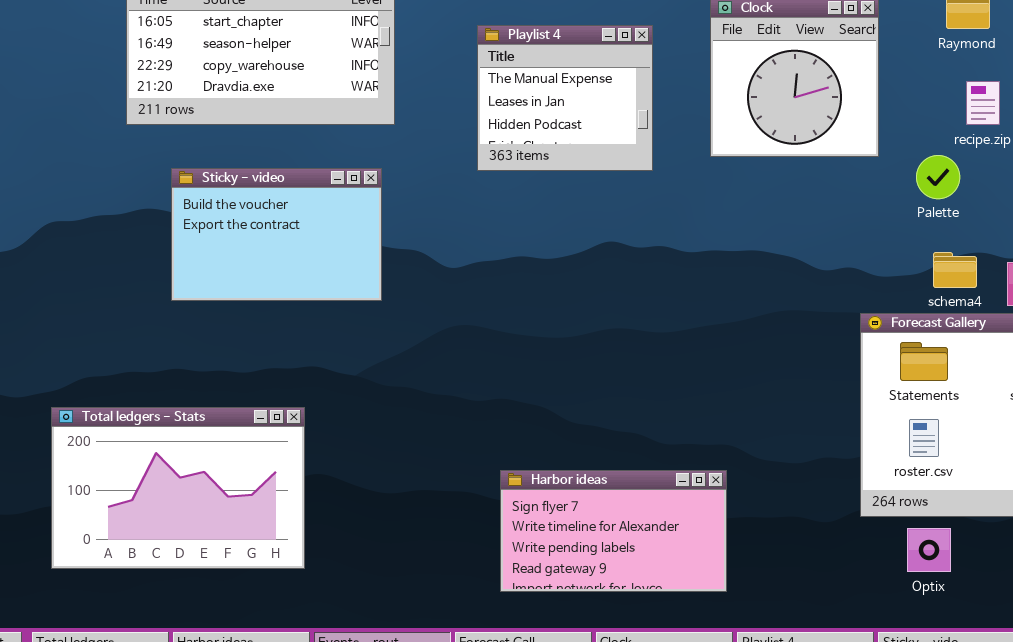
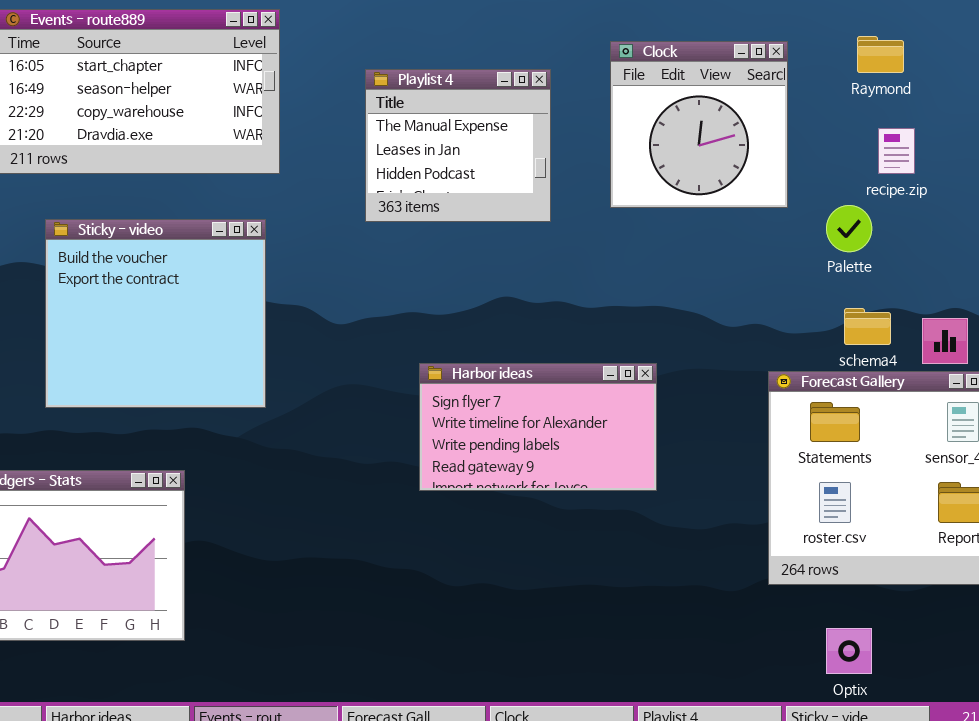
Sticky - video: [171,168,382,301] -> [45,219,266,408], resized
Harbor ideas: [500,470,727,592] -> [419,363,657,491], moved
Optix: [907,528,951,572] -> [826,628,872,674], moved

